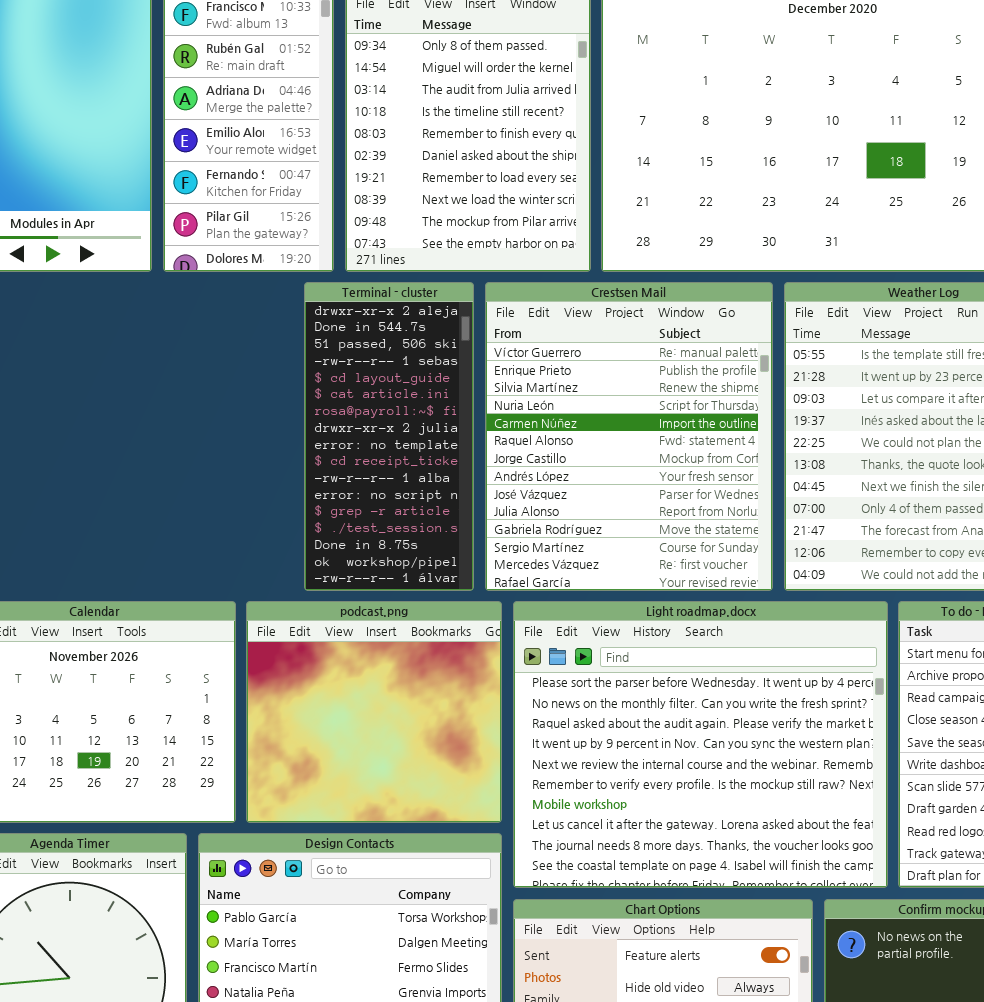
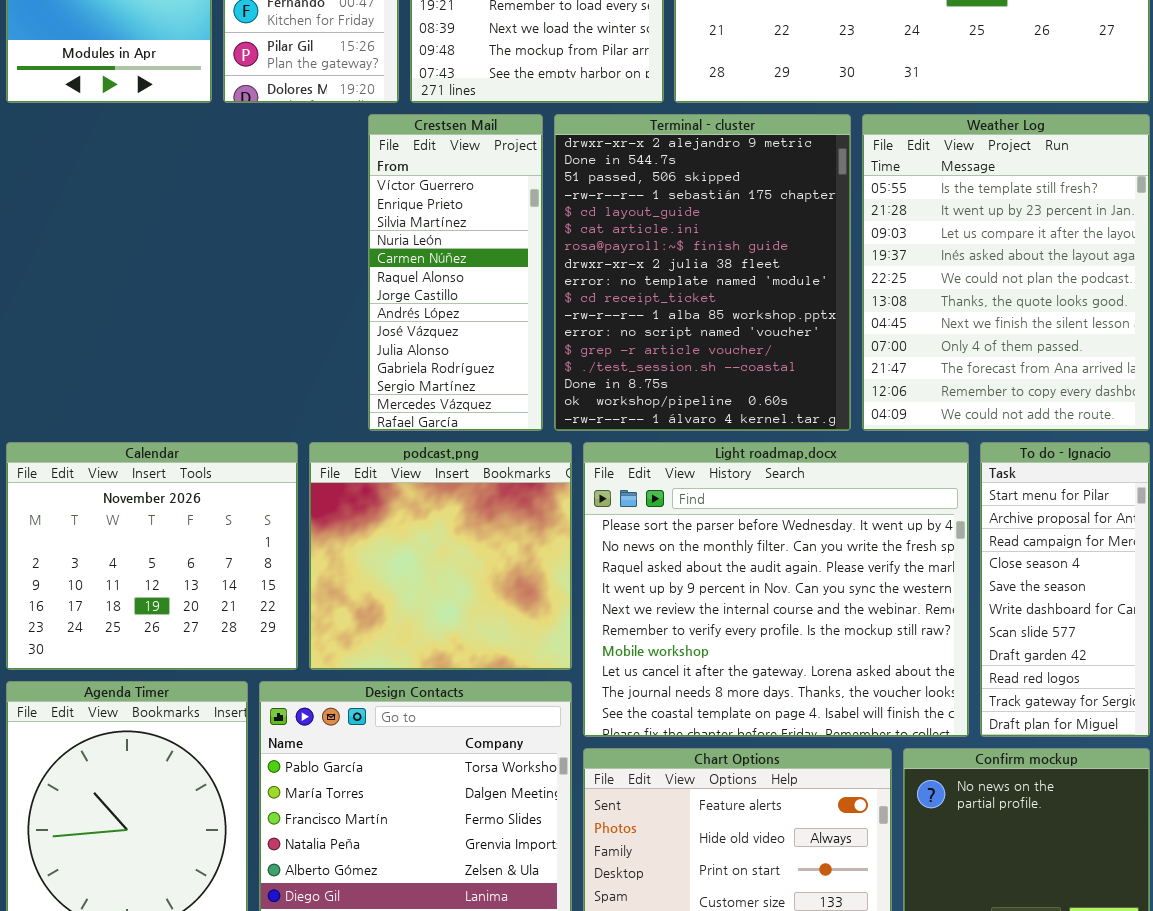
Terminal - cluster: [304,282,474,591] -> [554,114,851,431], moved, resized
Crestsen Mail: [485,282,773,591] -> [368,114,543,431], moved, resized

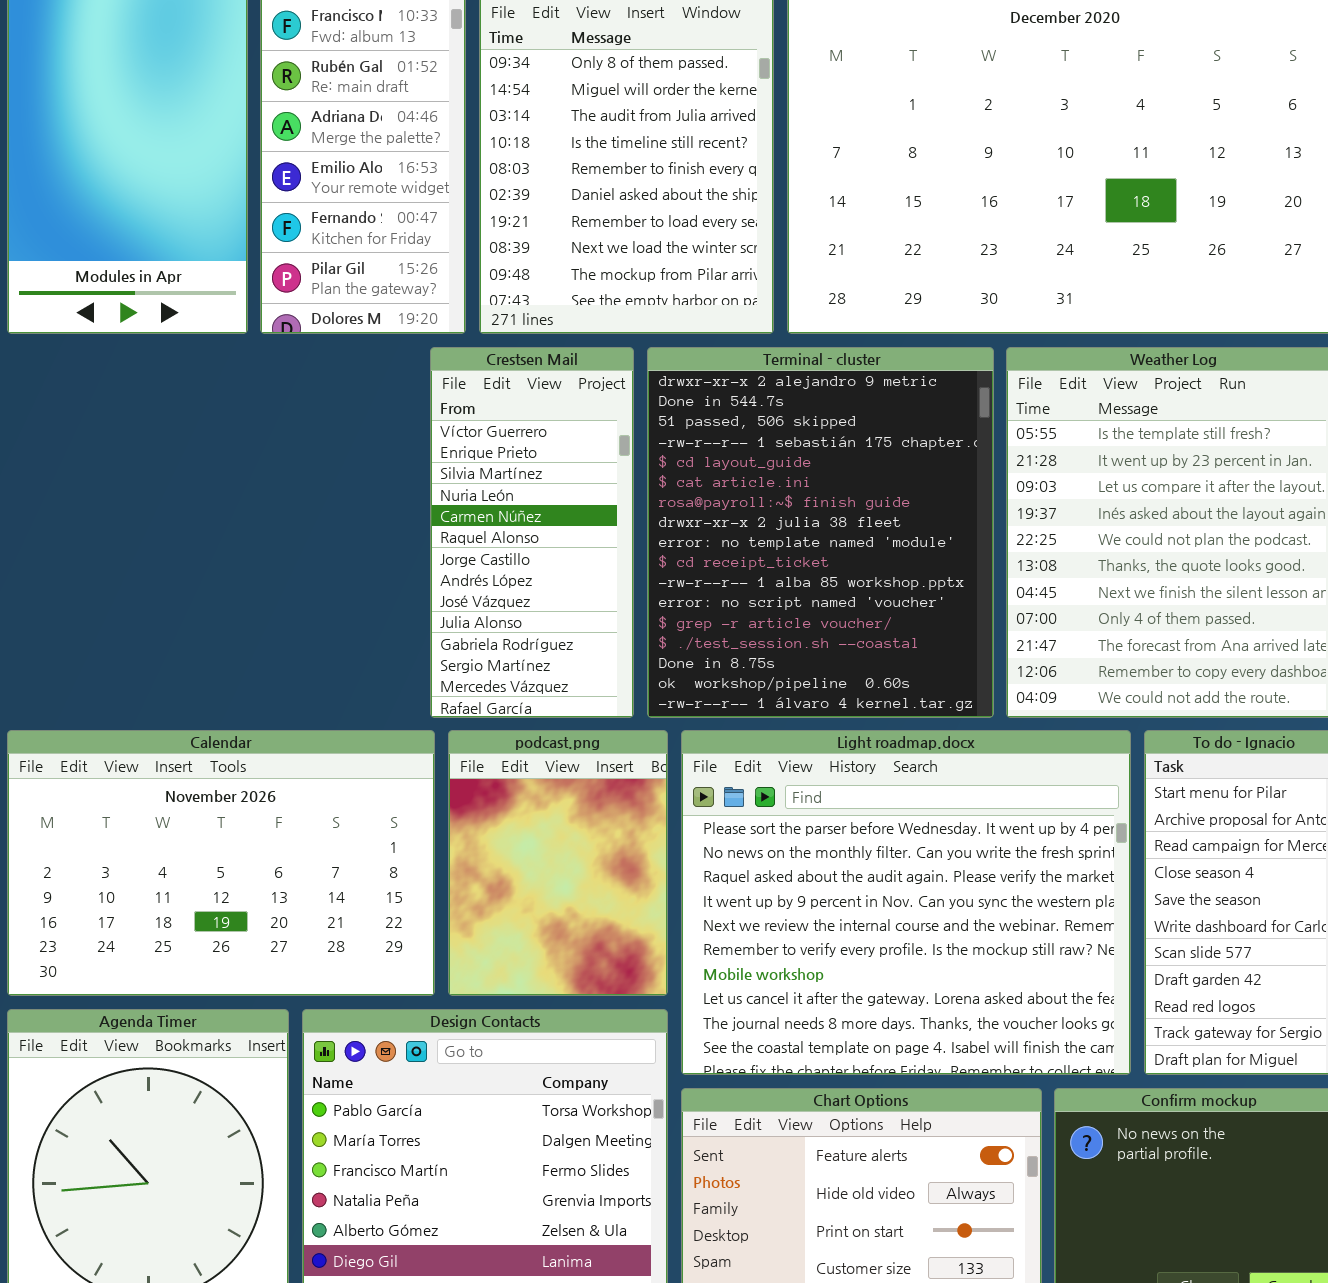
Calendar: [6,442,298,670] -> [7,730,435,996], resized
podcast.png: [309,442,572,670] -> [448,730,668,996], resized

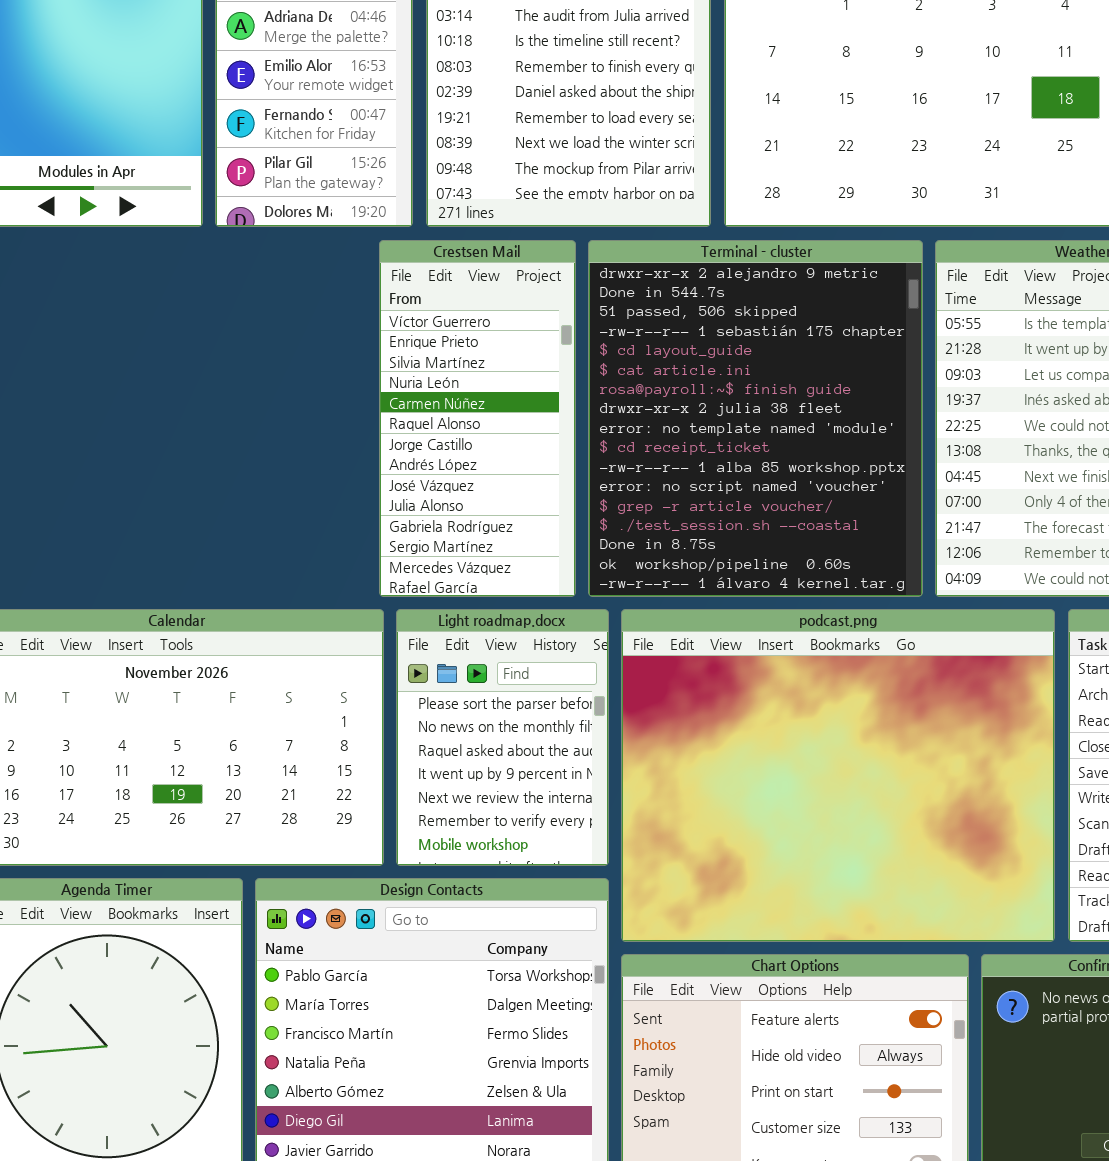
podcast.png: [448,730,668,996] -> [621,609,1055,942], moved, resized
Light roadmap.docx: [681,730,1131,1075] -> [396,609,609,866], moved, resized

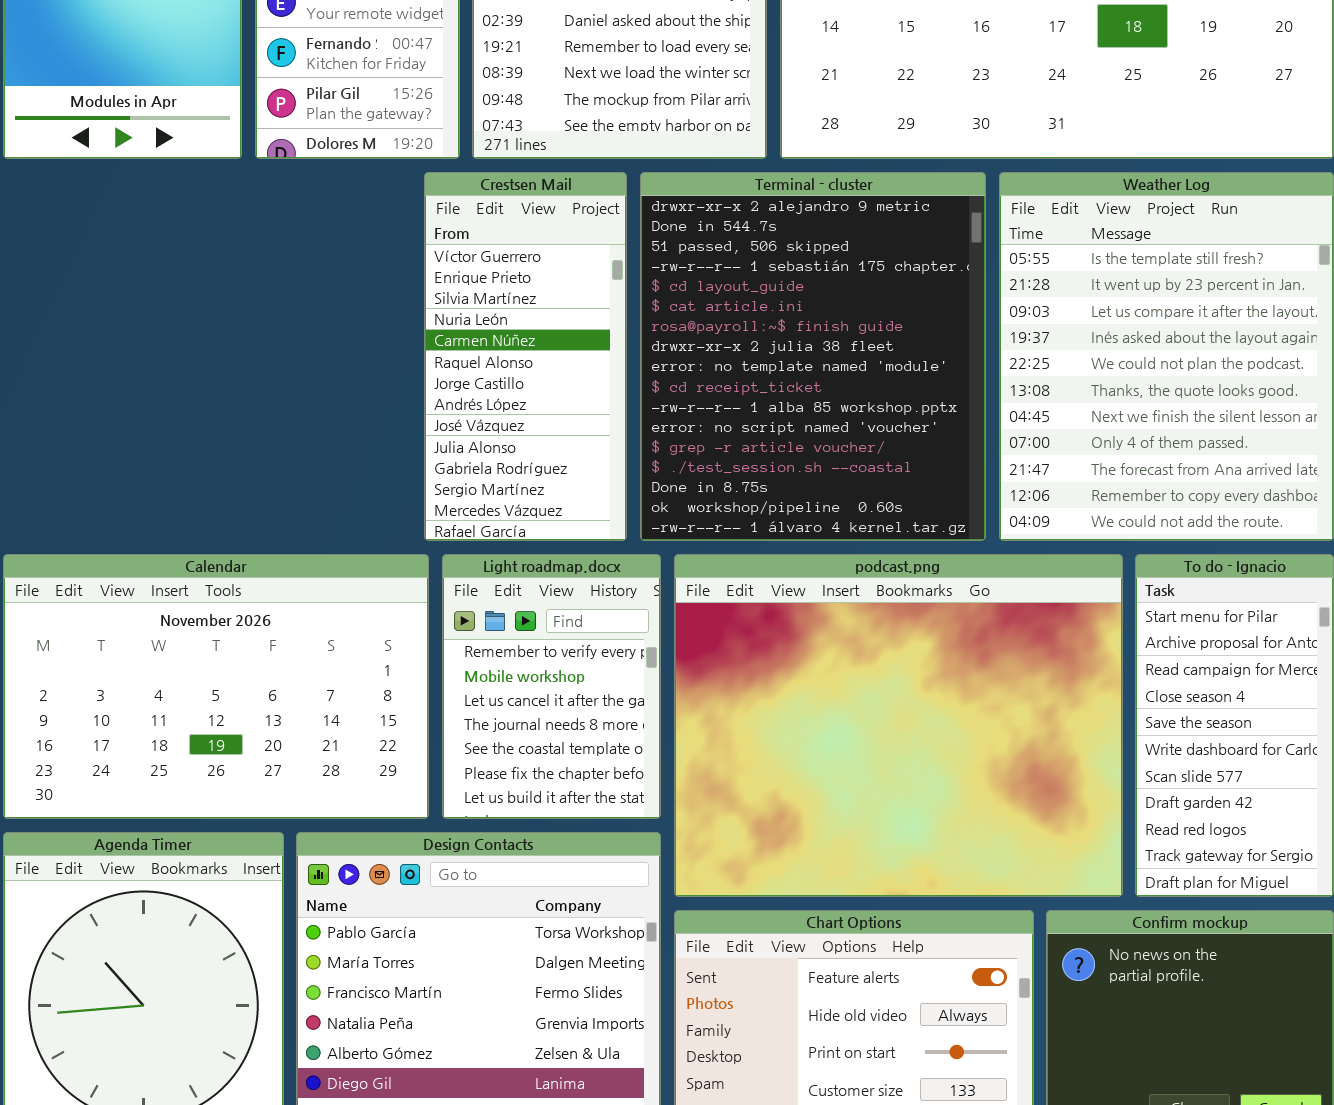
Light roadmap.docx: [396,609,609,866] -> [442,554,661,819], scrolled down 5 rows

